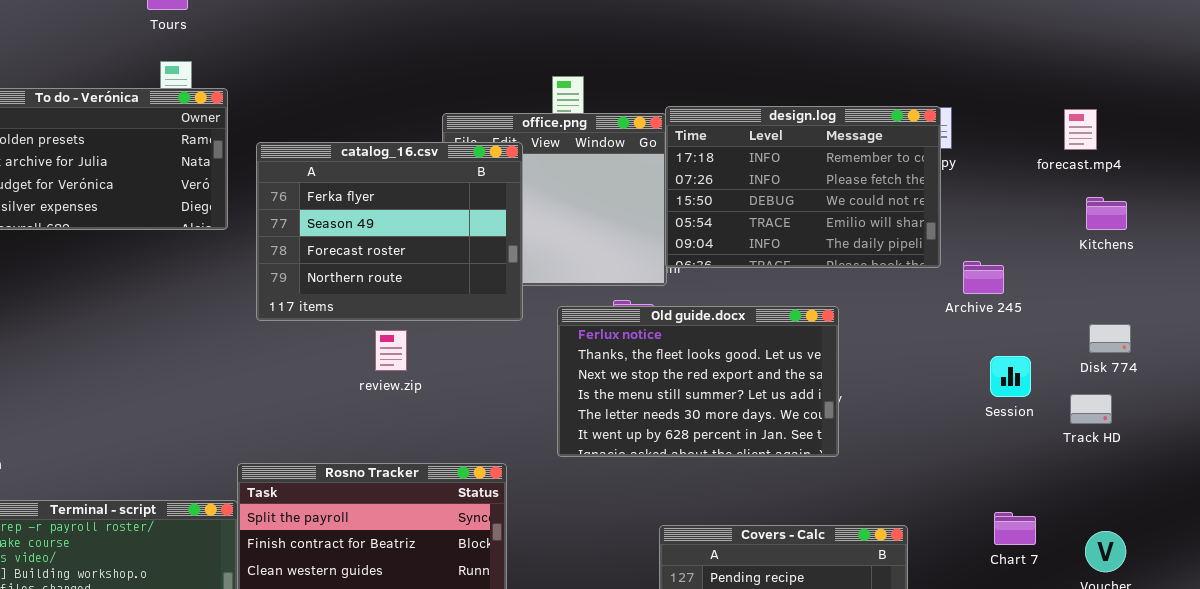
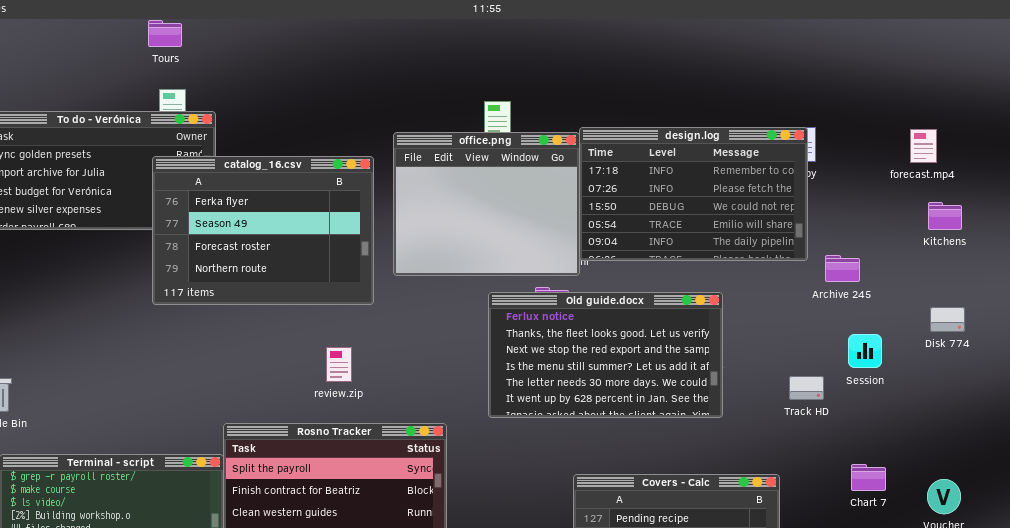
catalog_16.csv: [256,142,523,321] -> [152,156,374,305], moved
review.zip: [375,330,407,371] -> [326,347,352,382], moved
Track HD: [1070,394,1112,424] -> [789,376,824,400], moved

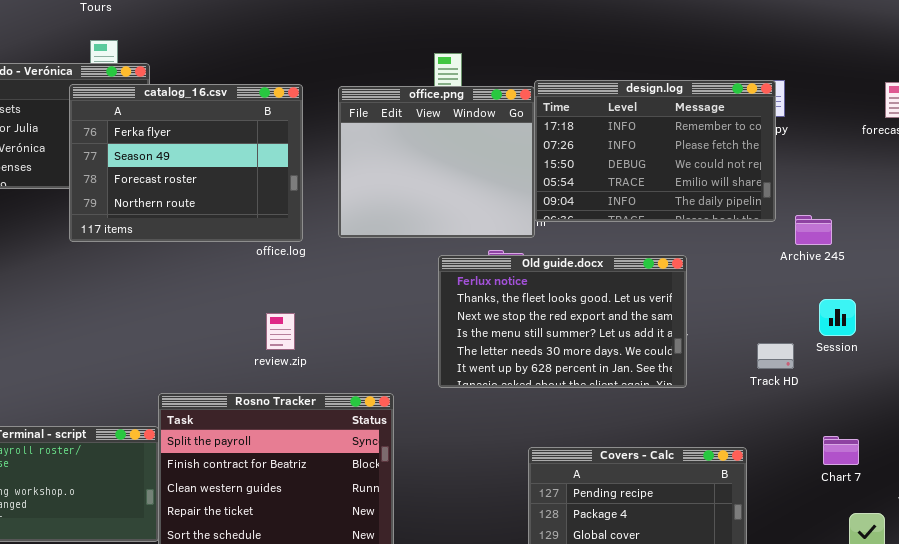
catalog_16.csv: [152,156,374,305] -> [69,84,303,242], moved

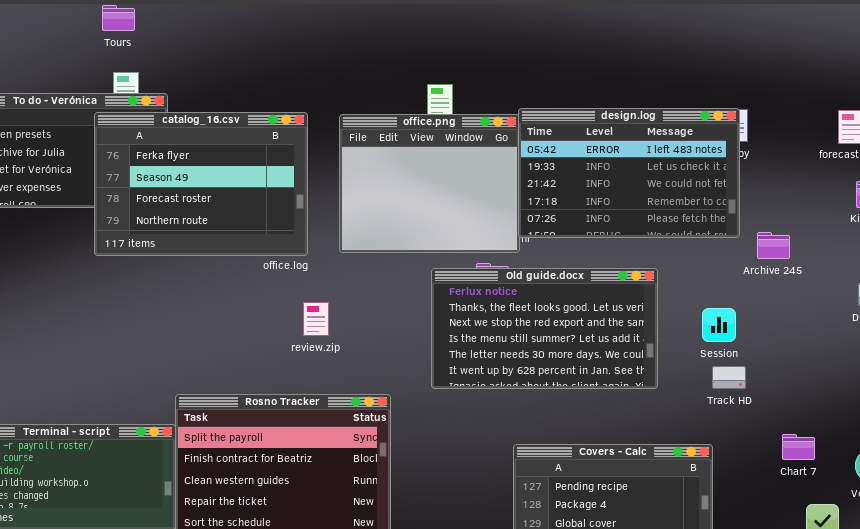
design.log: [534,80,776,222] -> [518,108,740,238], scrolled up 3 rows
Session: [819,299,856,336] -> [702,308,736,342], moved
review.zip: [266,313,295,350] -> [303,302,329,336], moved
Track HD: [757,343,794,369] -> [712,366,746,389], moved

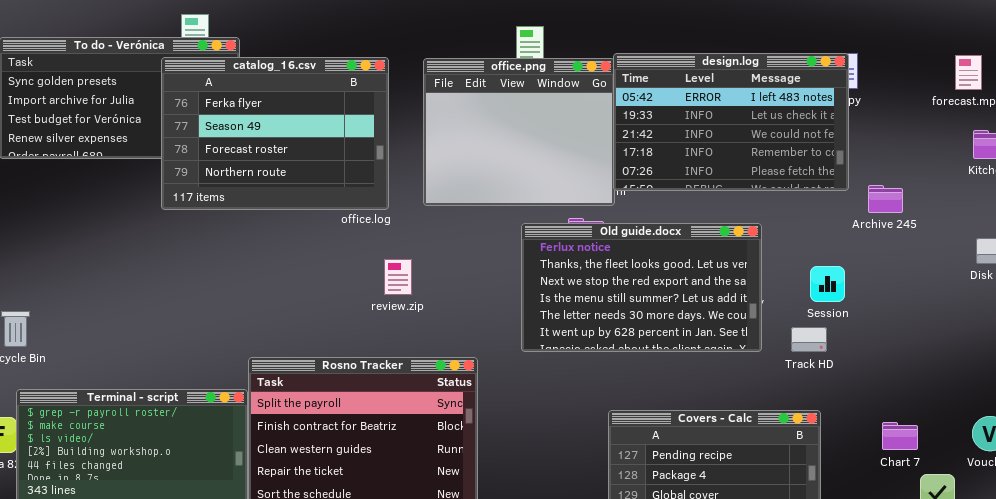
Track HD: [712,366,746,389] -> [791,327,827,352], moved
Chart 7: [782,434,815,460] -> [882,422,918,450], moved

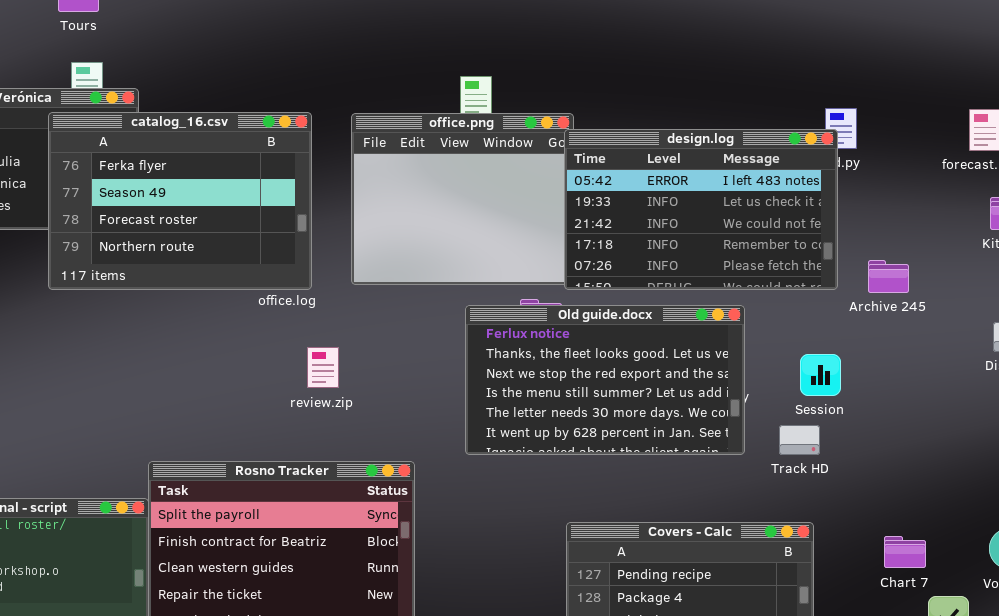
design.log: [613,53,849,191] -> [564,129,838,290], moved

